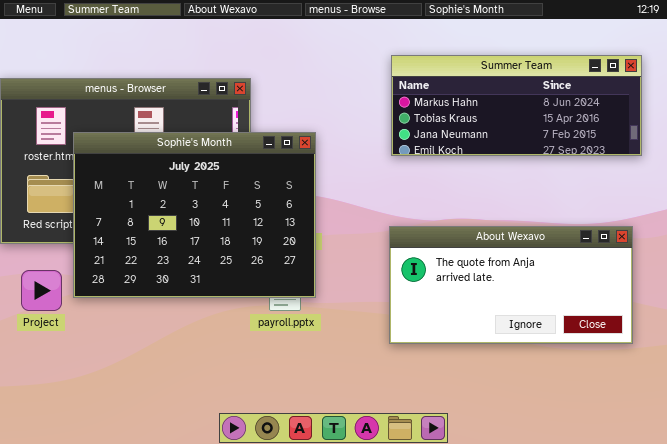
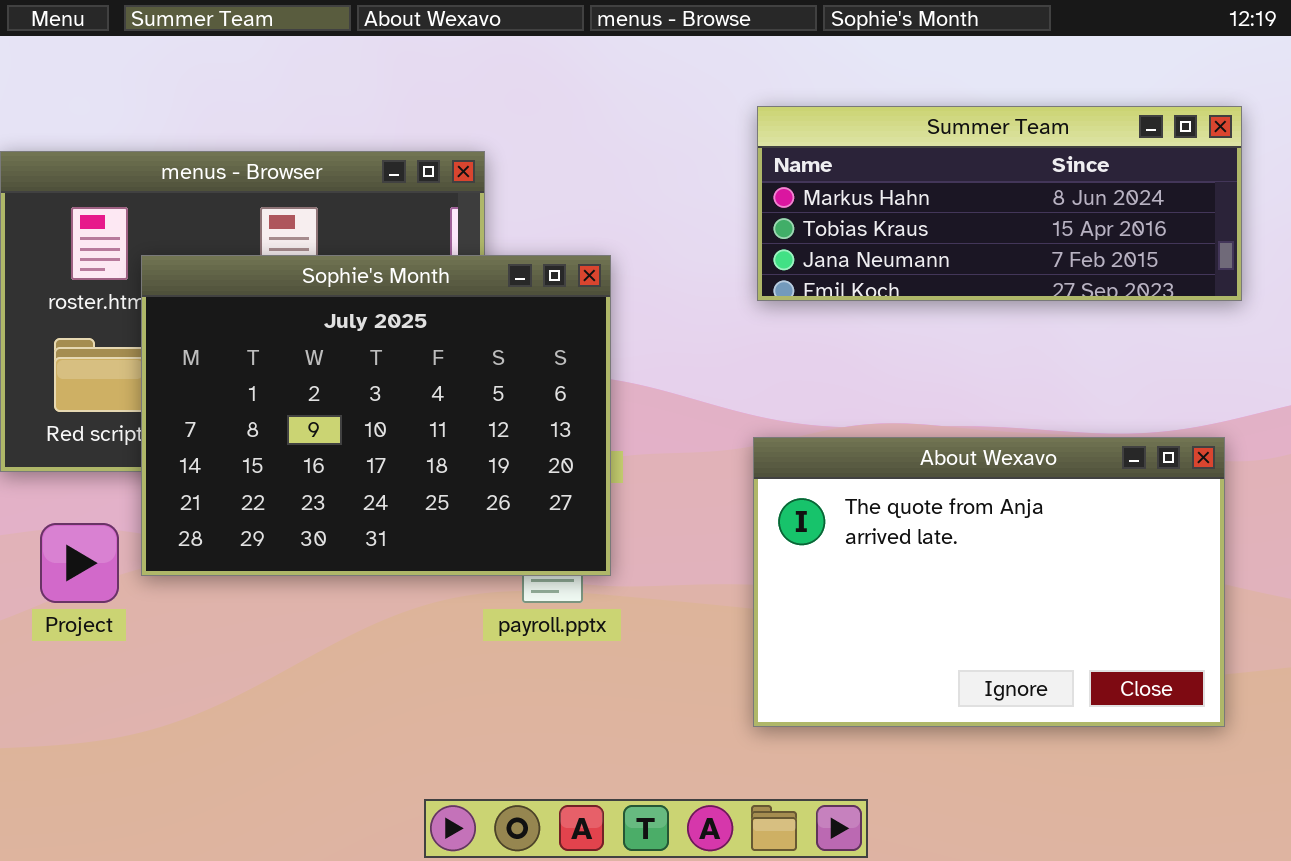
About Wexavo: [389,226,633,344] -> [753,437,1225,727], resized

